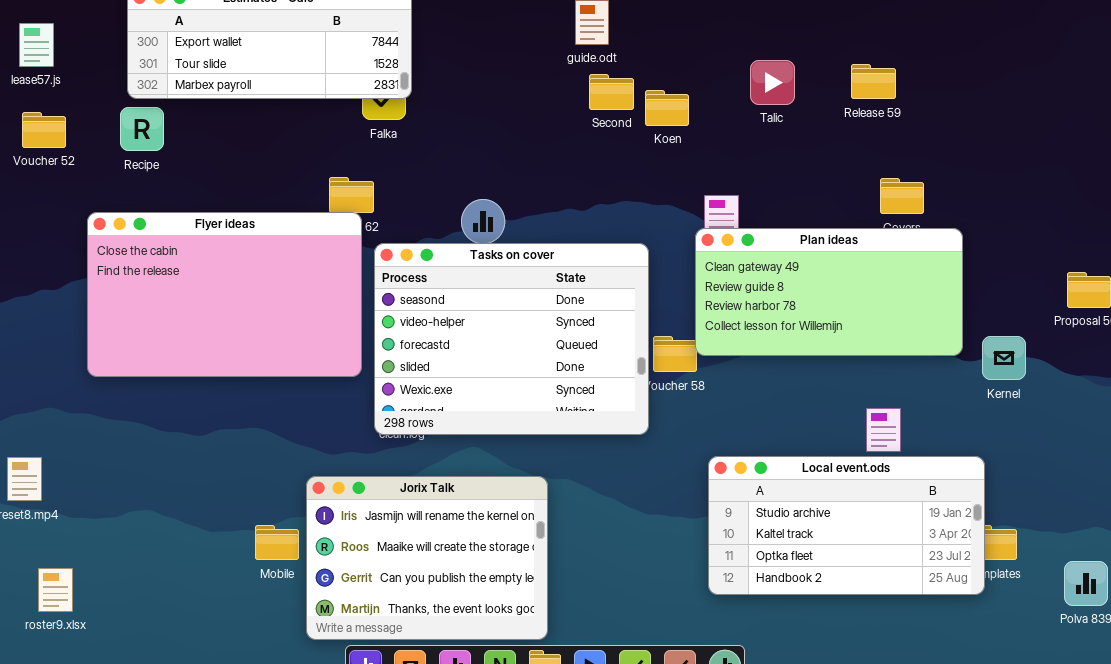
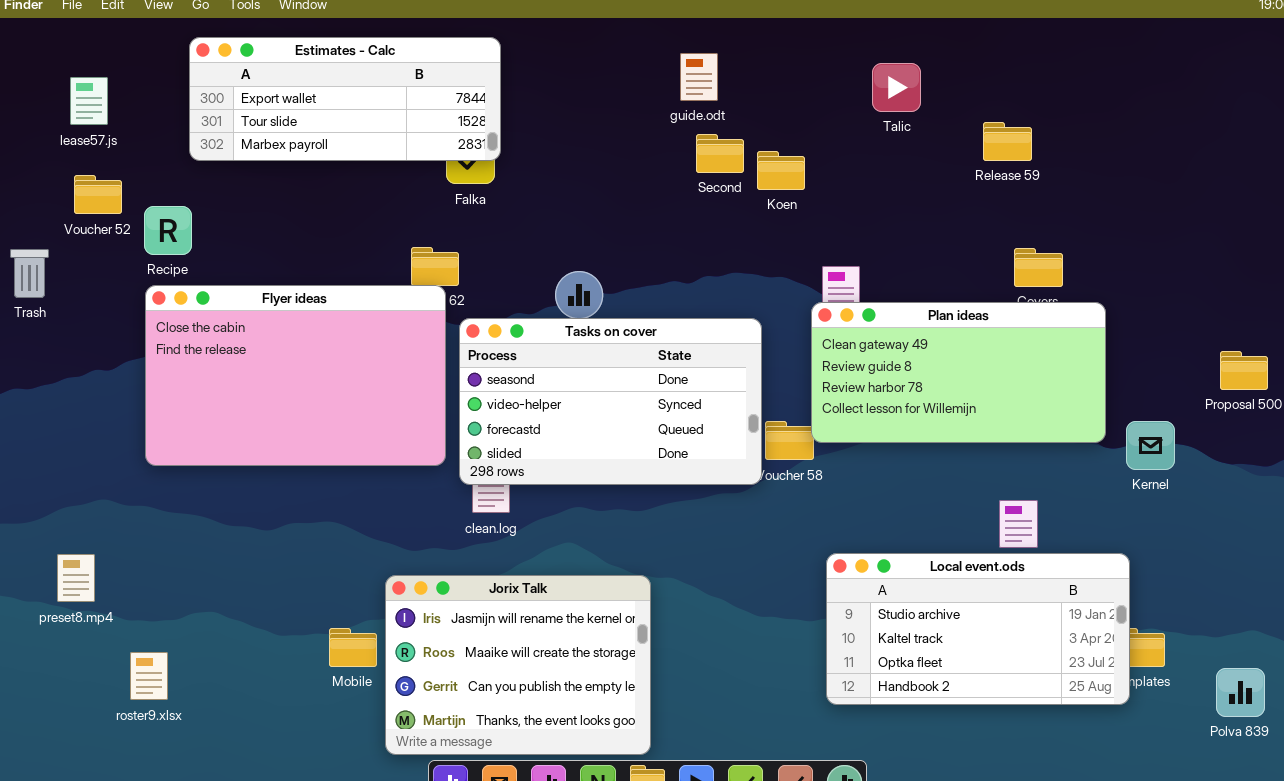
Talic: [750,60,795,105] -> [872,63,921,112], moved
Recipe: [120,107,164,151] -> [144,206,192,255], moved
Tasks on cover: [374,243,649,435] -> [459,318,762,485], resized
roster9.xlsx: [38,568,73,612] -> [130,652,168,700], moved

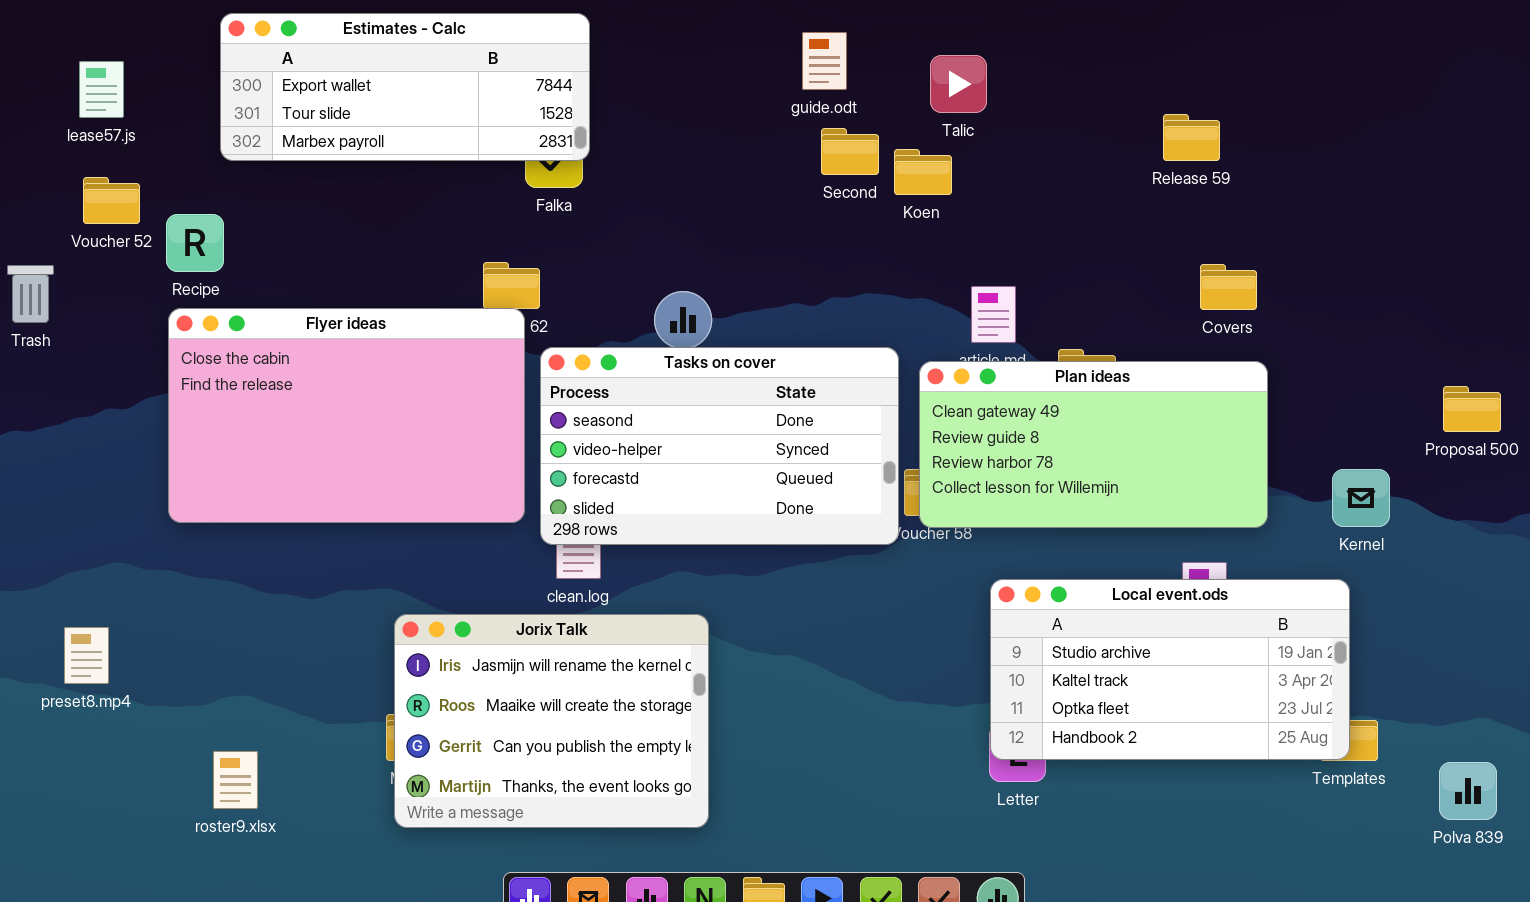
Talic: [872,63,921,112] -> [930,55,987,113], moved
Plan ideas: [811,302,1106,443] -> [919,361,1268,528], moved
Local event.ods: [826,553,1130,705] -> [990,579,1350,760], moved
Jorix Talk: [385,575,651,755] -> [394,614,709,828], moved
roster9.xlsx: [130,652,168,700] -> [213,751,258,809], moved

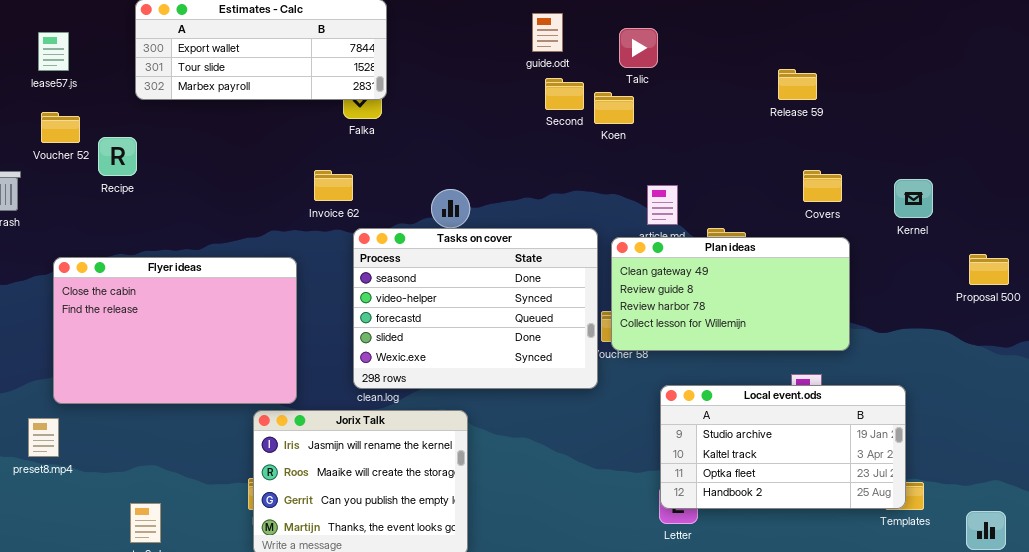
Flyer ideas: [168,308,525,523] -> [53,257,297,404], moved
Tasks on cover: [540,347,899,545] -> [353,228,598,389], resized
Kernel: [1332,469,1390,527] -> [894,179,933,218], moved

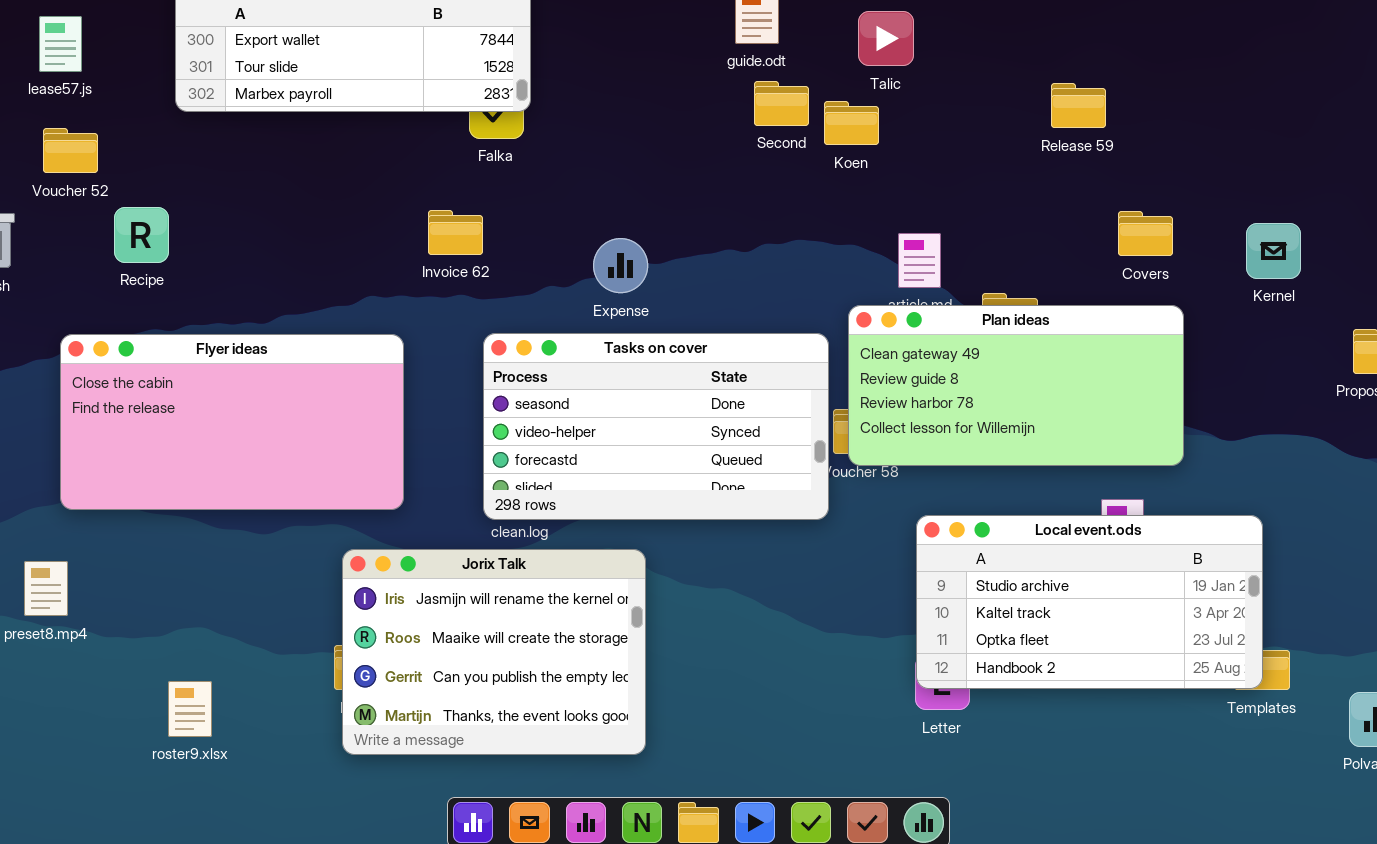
Release 59: [778,69,817,100] -> [1051,83,1106,128], moved
Recipe: [98,137,137,176] -> [114,207,169,263], moved
Tasks on cover: [353,228,598,389] -> [483,333,829,520], resized
Flyer ideas: [53,257,297,404] -> [60,334,404,510], resized

